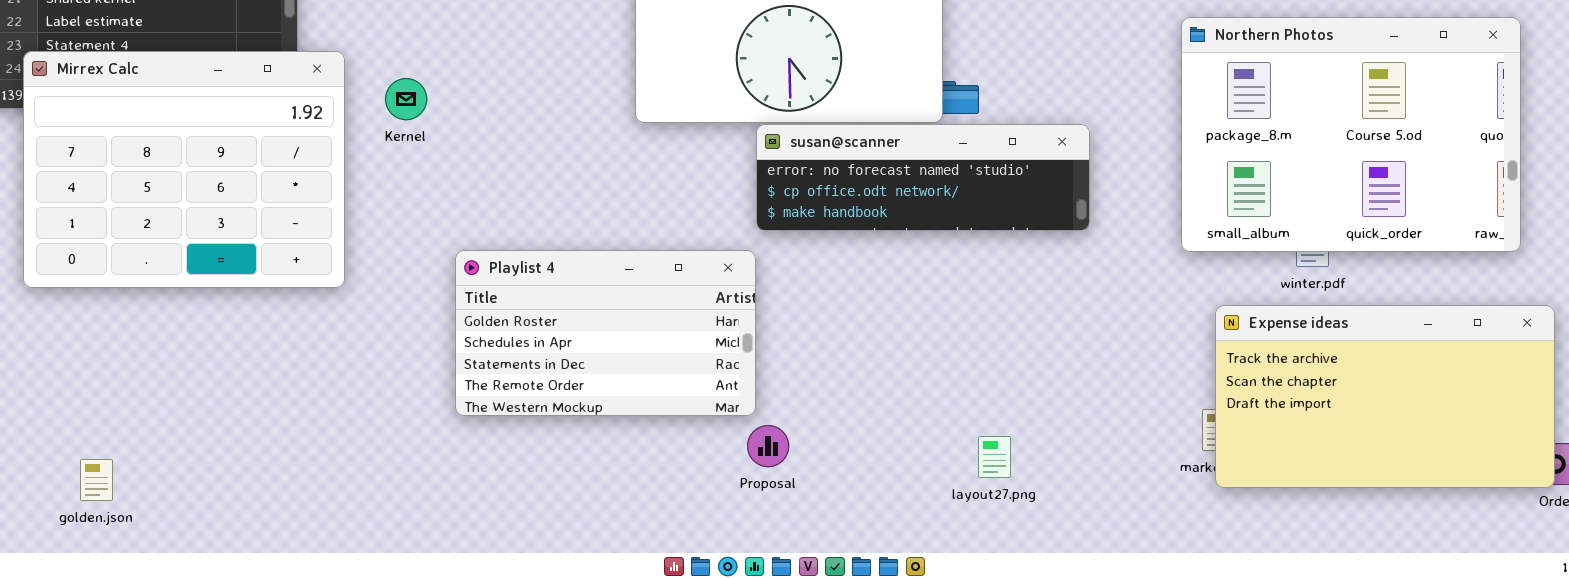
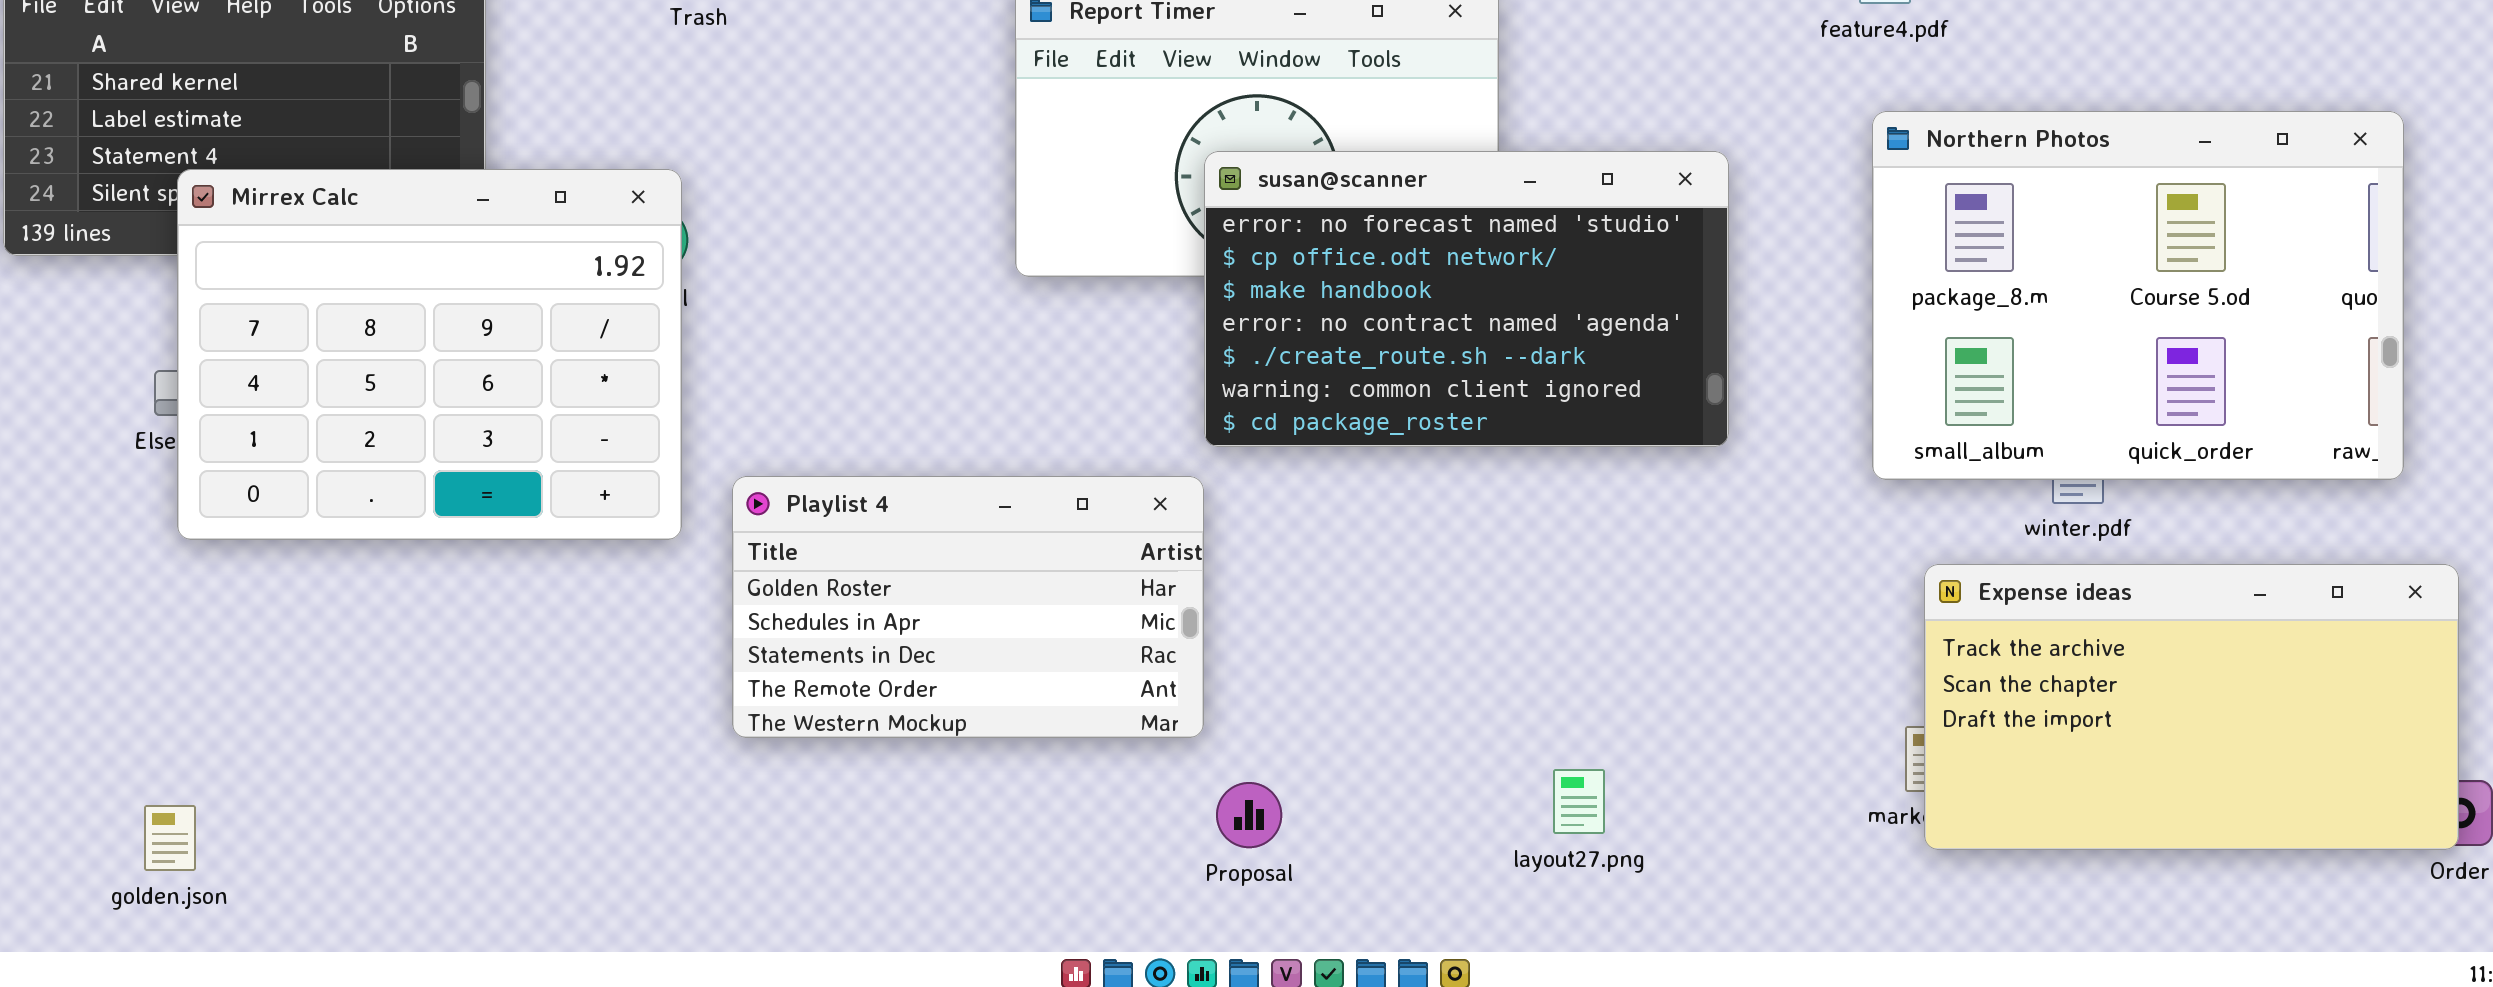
Mirrex Calc: [23,51,345,288] -> [177,169,682,540], moved
susan@scanner: [756,124,1090,231] -> [1204,151,1729,447], resized
Proposal: [747,425,789,467] -> [1216,782,1282,848], moved

